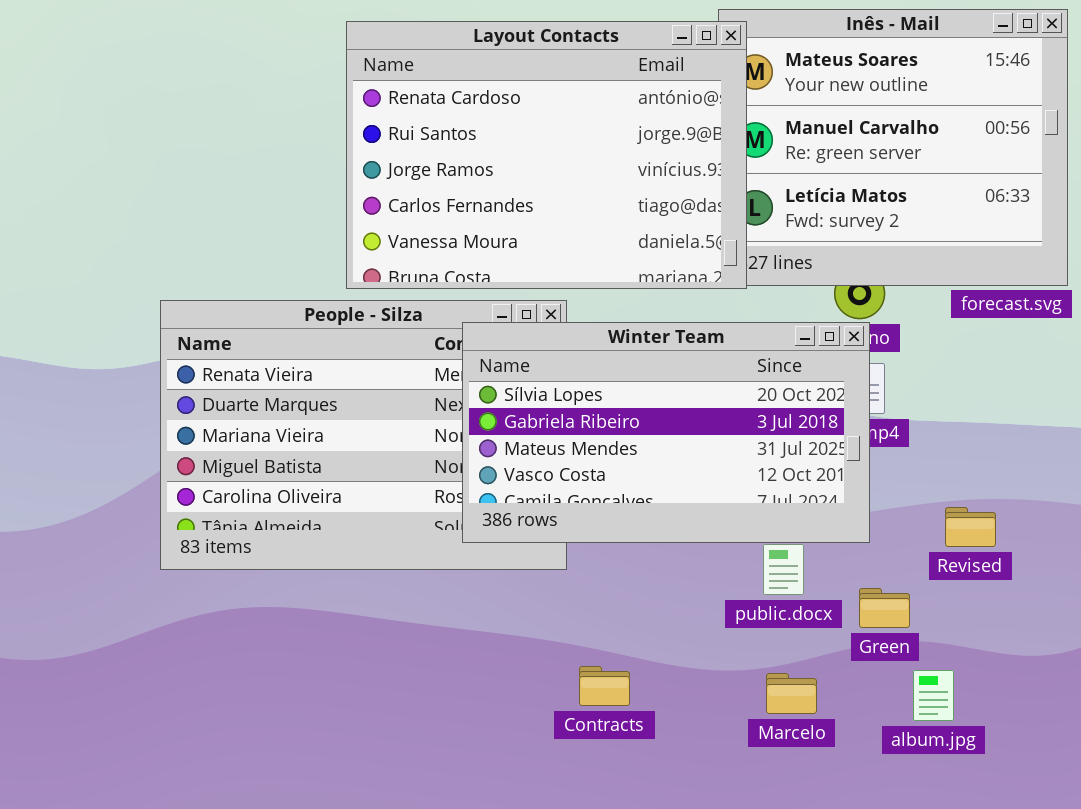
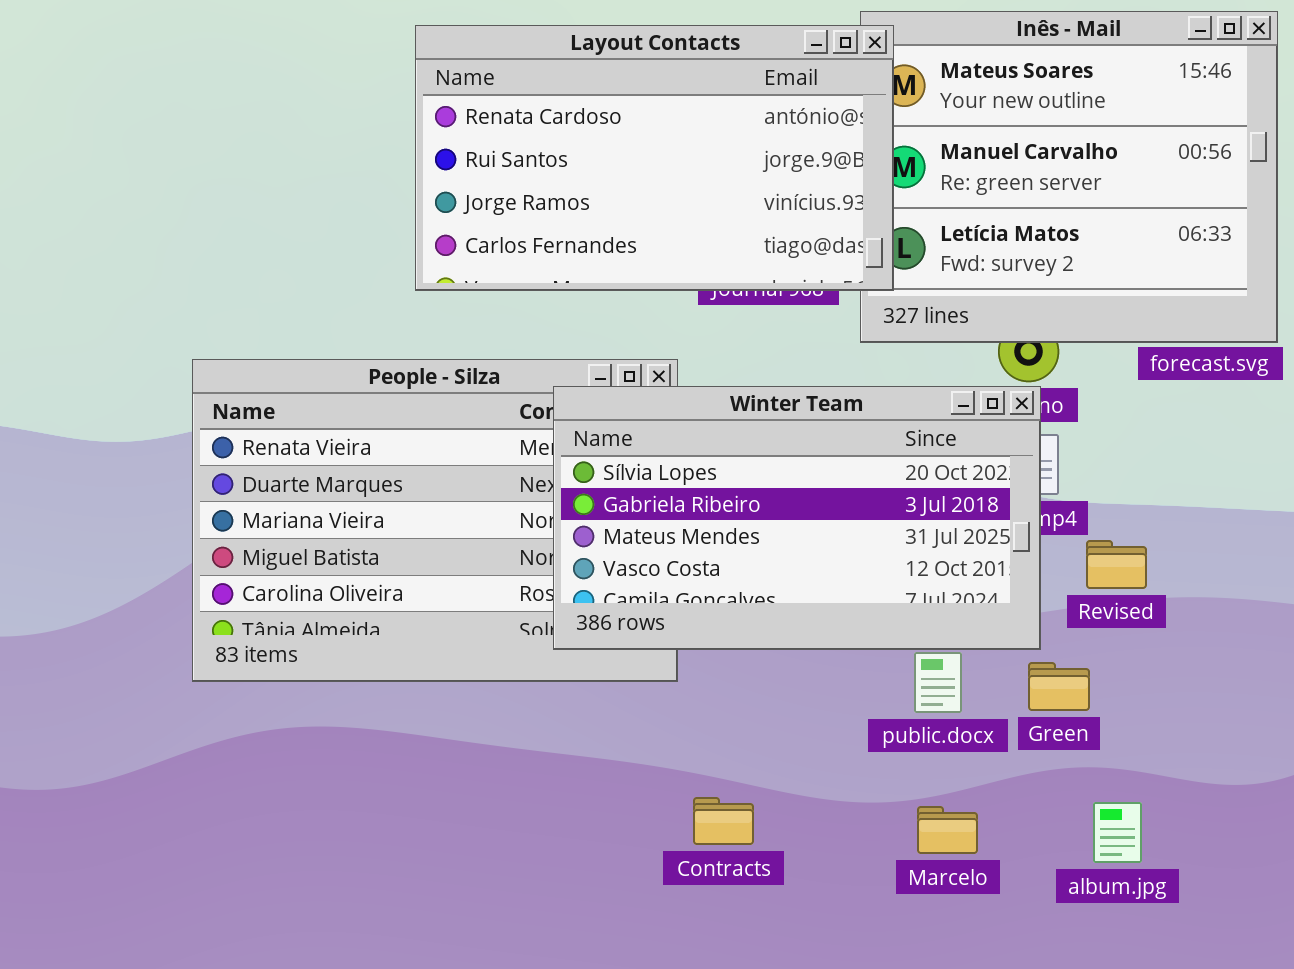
Layout Contacts: [346,21,747,289] -> [415,25,894,291], resized
Revised: [945,507,996,547] -> [1086,540,1147,589], moved
Green: [859,588,910,628] -> [1028,662,1090,711], moved

